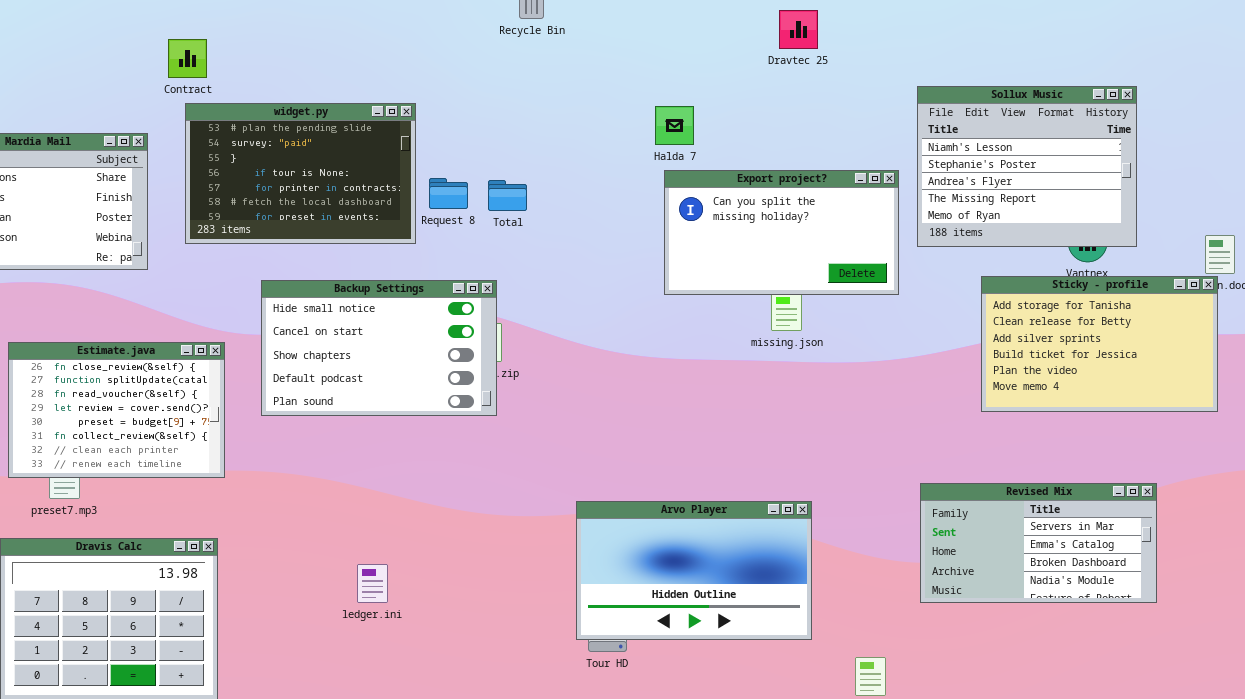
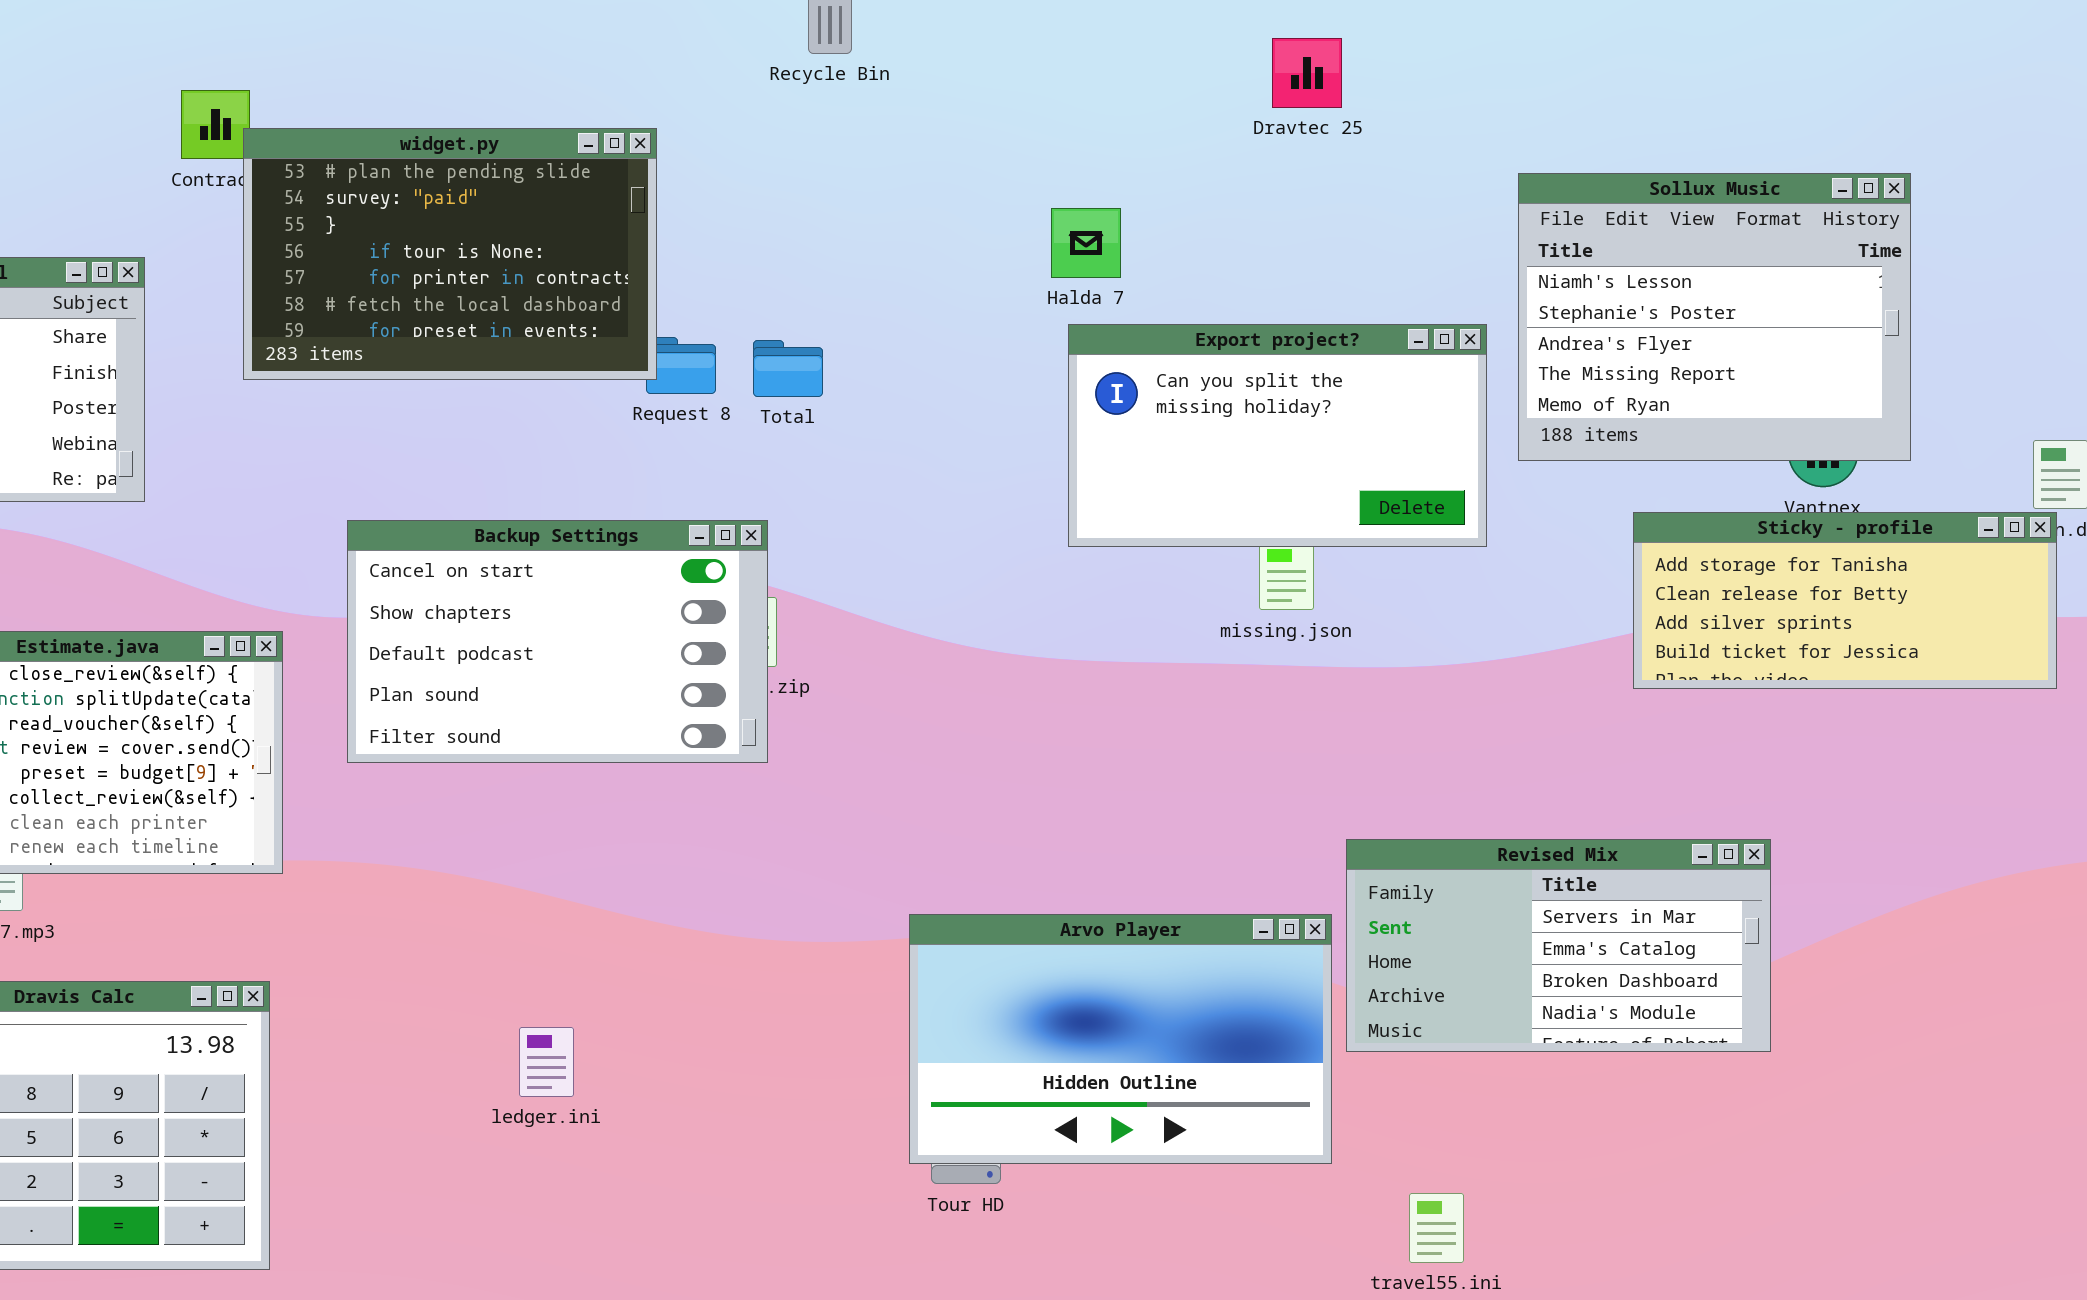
widget.py: [185,103,416,244] -> [243,128,657,380], moved
Sticky - profile: [981,276,1218,412] -> [1633,512,2057,689], resized
Backup Settings: [261,280,497,416] -> [347,520,768,763], scrolled down 1 row
Revised Mix: [920,483,1157,603] -> [1346,839,1771,1052], moved

